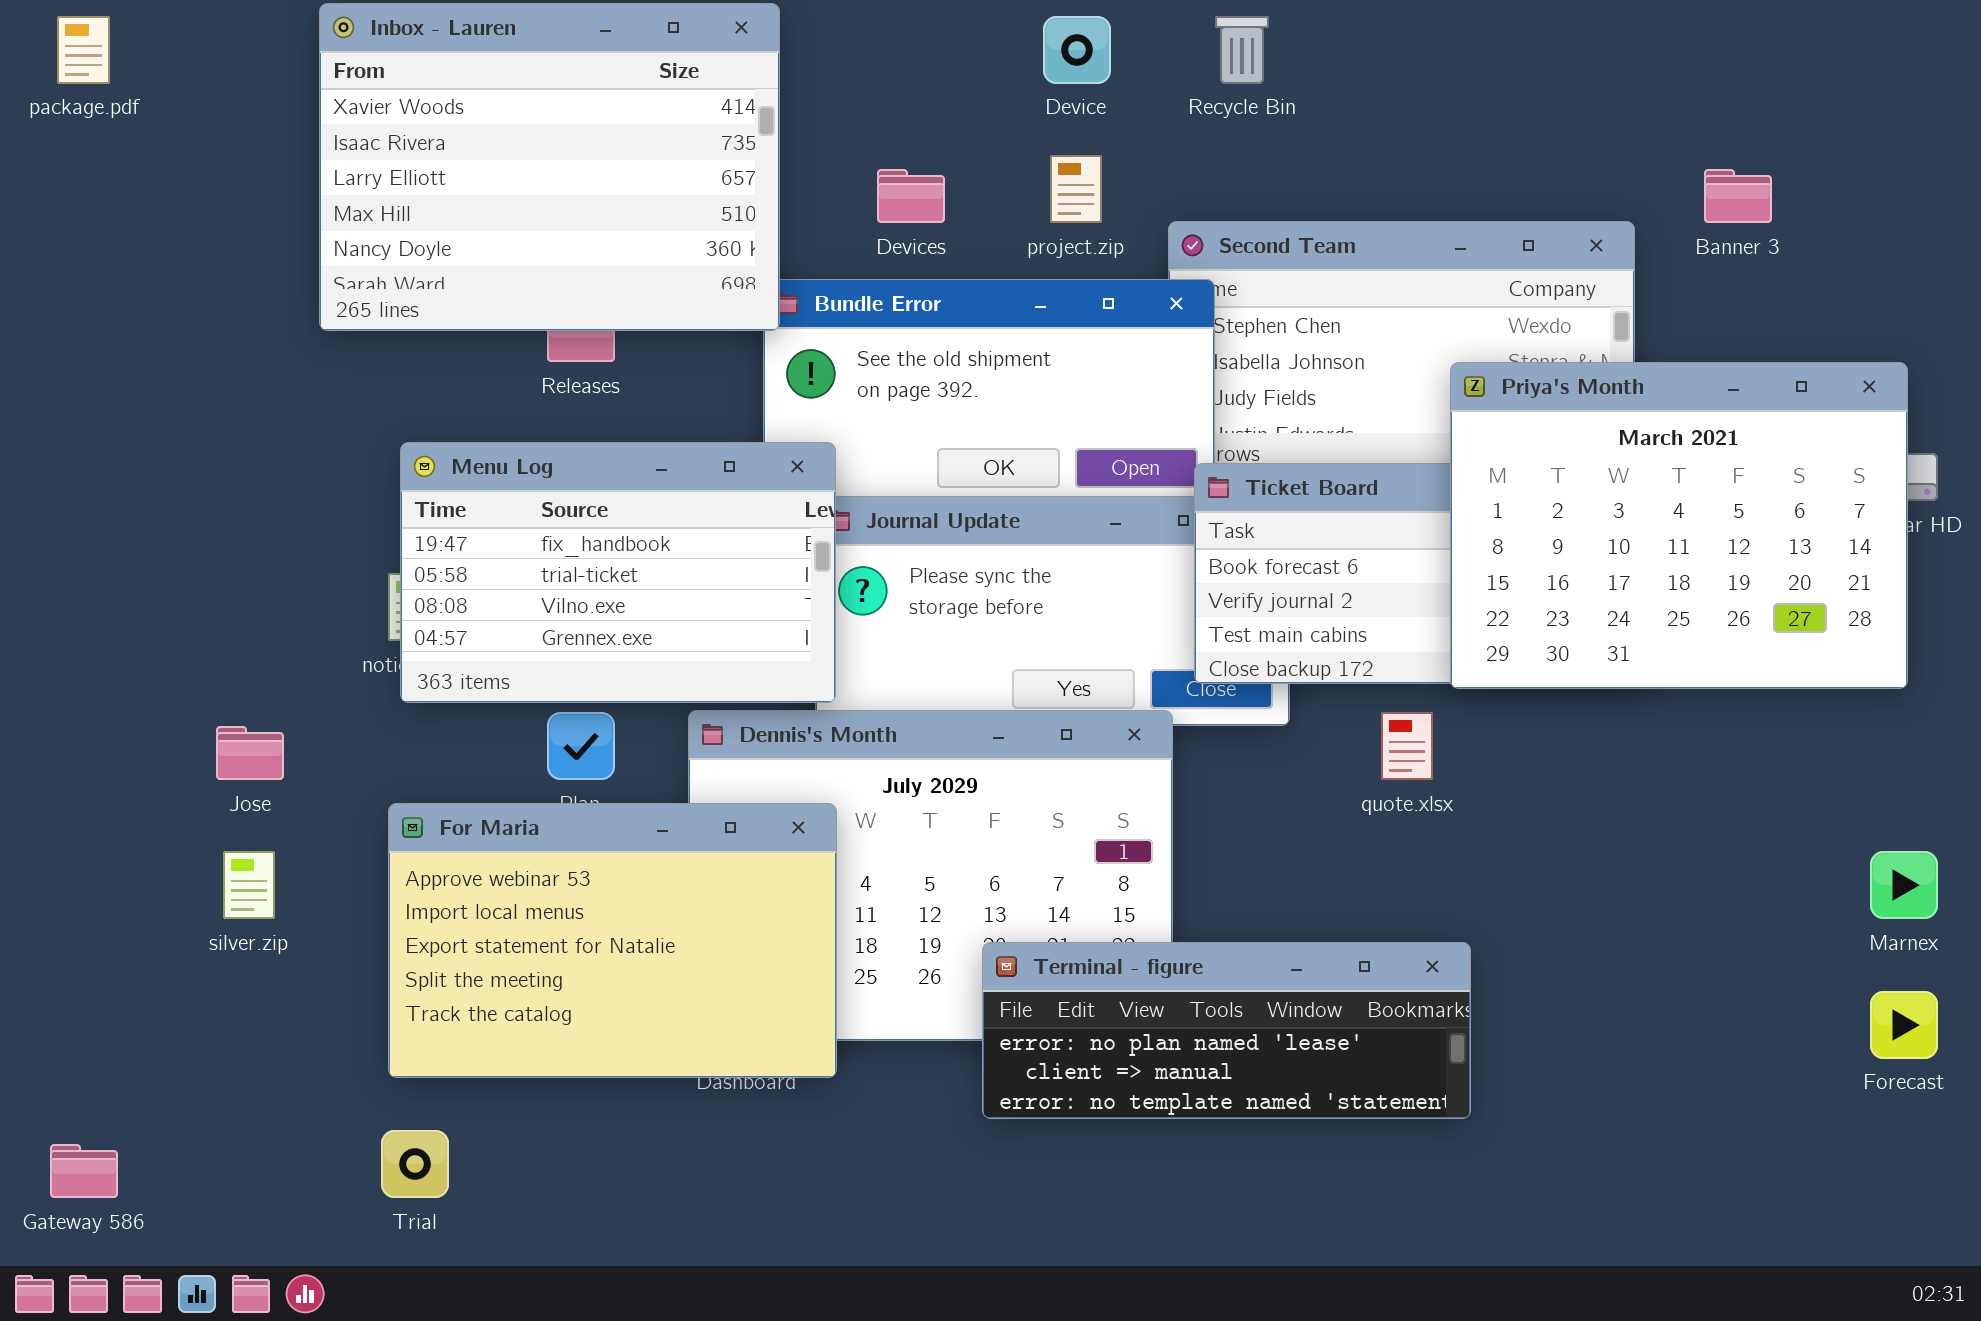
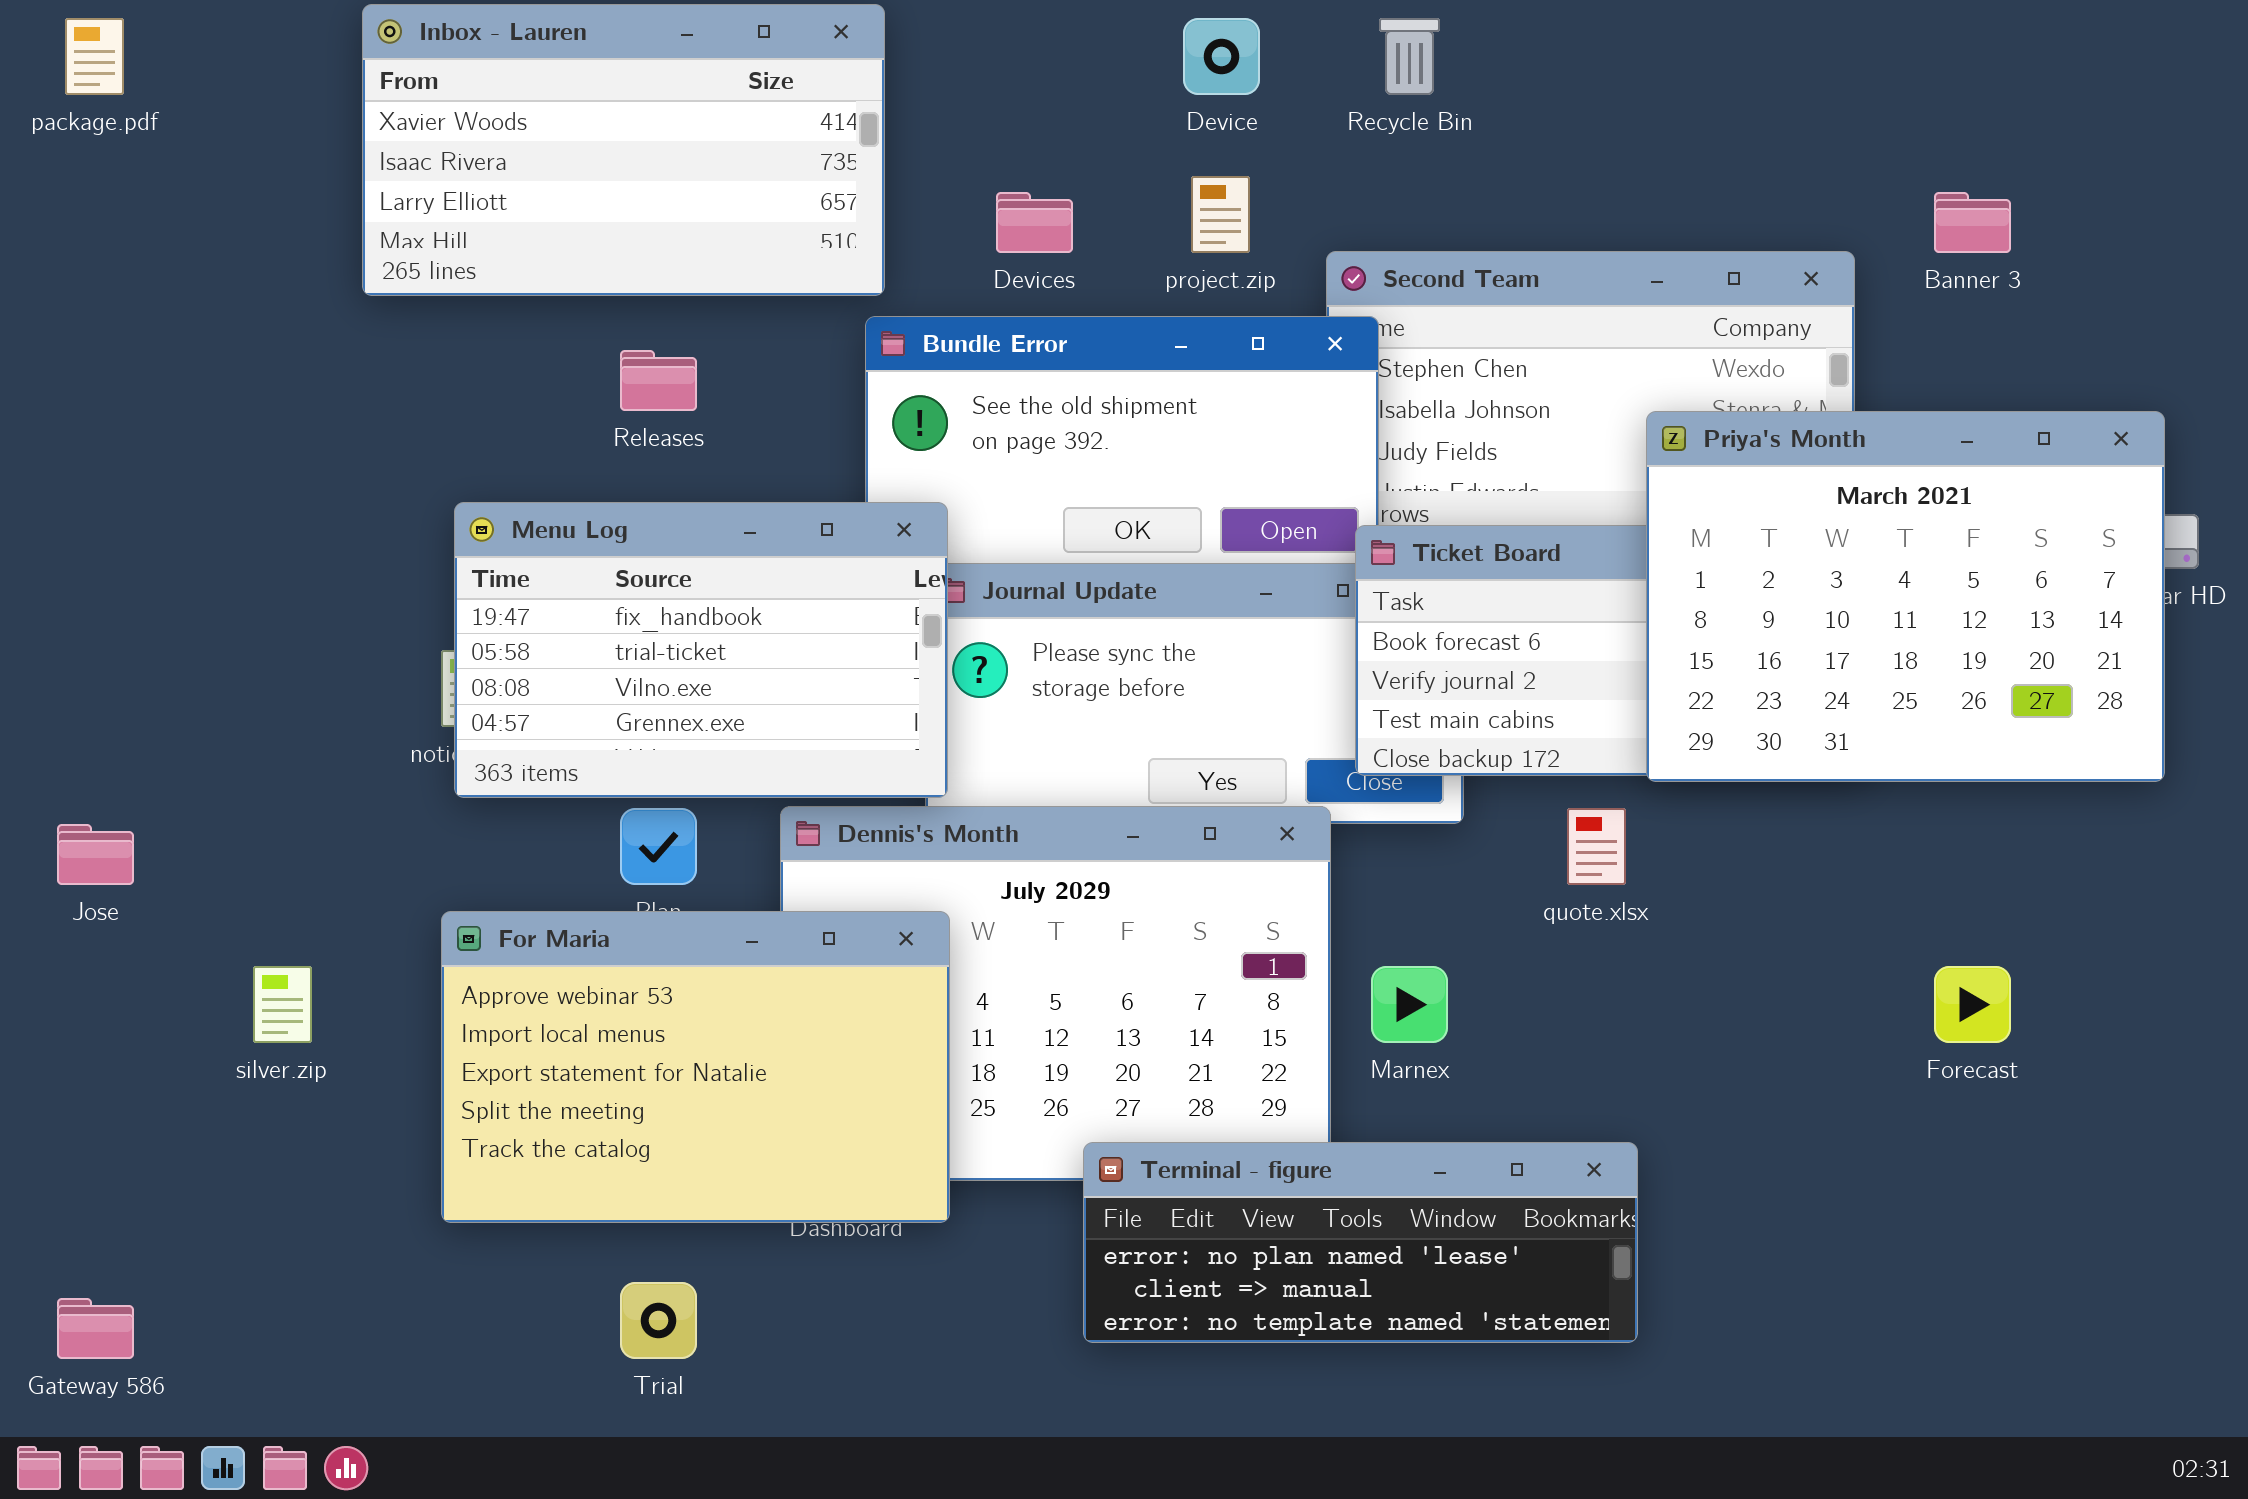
Inbox - Lauren: [319,3,780,331] -> [362,4,885,296], resized
Jose: [216,726,284,780] -> [57,824,134,885], moved
Marnex: [1870,851,1938,919] -> [1371,966,1448,1043], moved
Terminal - figure: [982,942,1471,1119] -> [1083,1142,1638,1343], moved
Forecast: [1870,991,1938,1059] -> [1934,966,2011,1043], moved
Trial: [381,1130,449,1198] -> [620,1282,697,1359], moved

